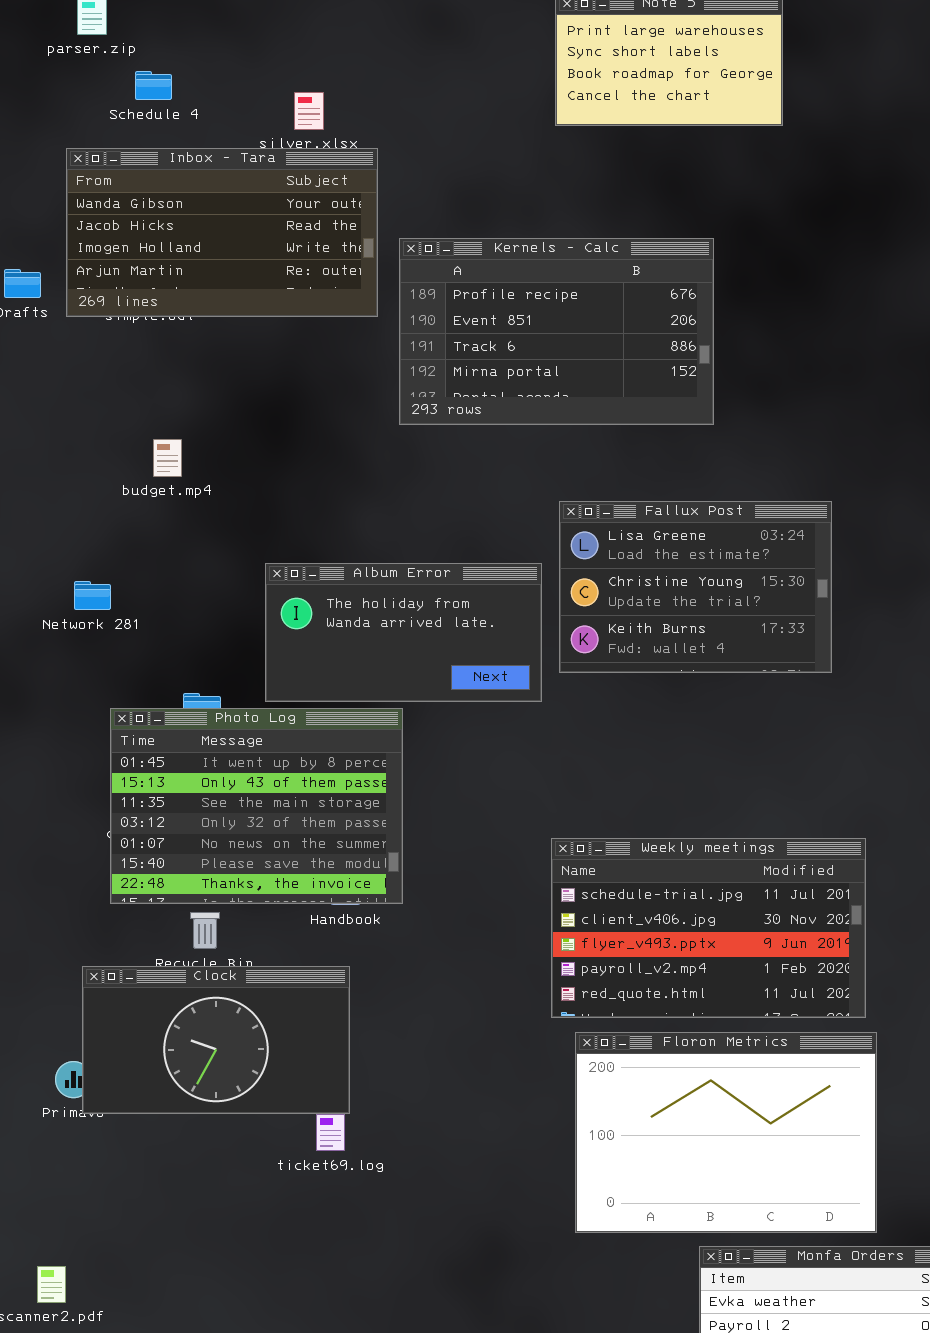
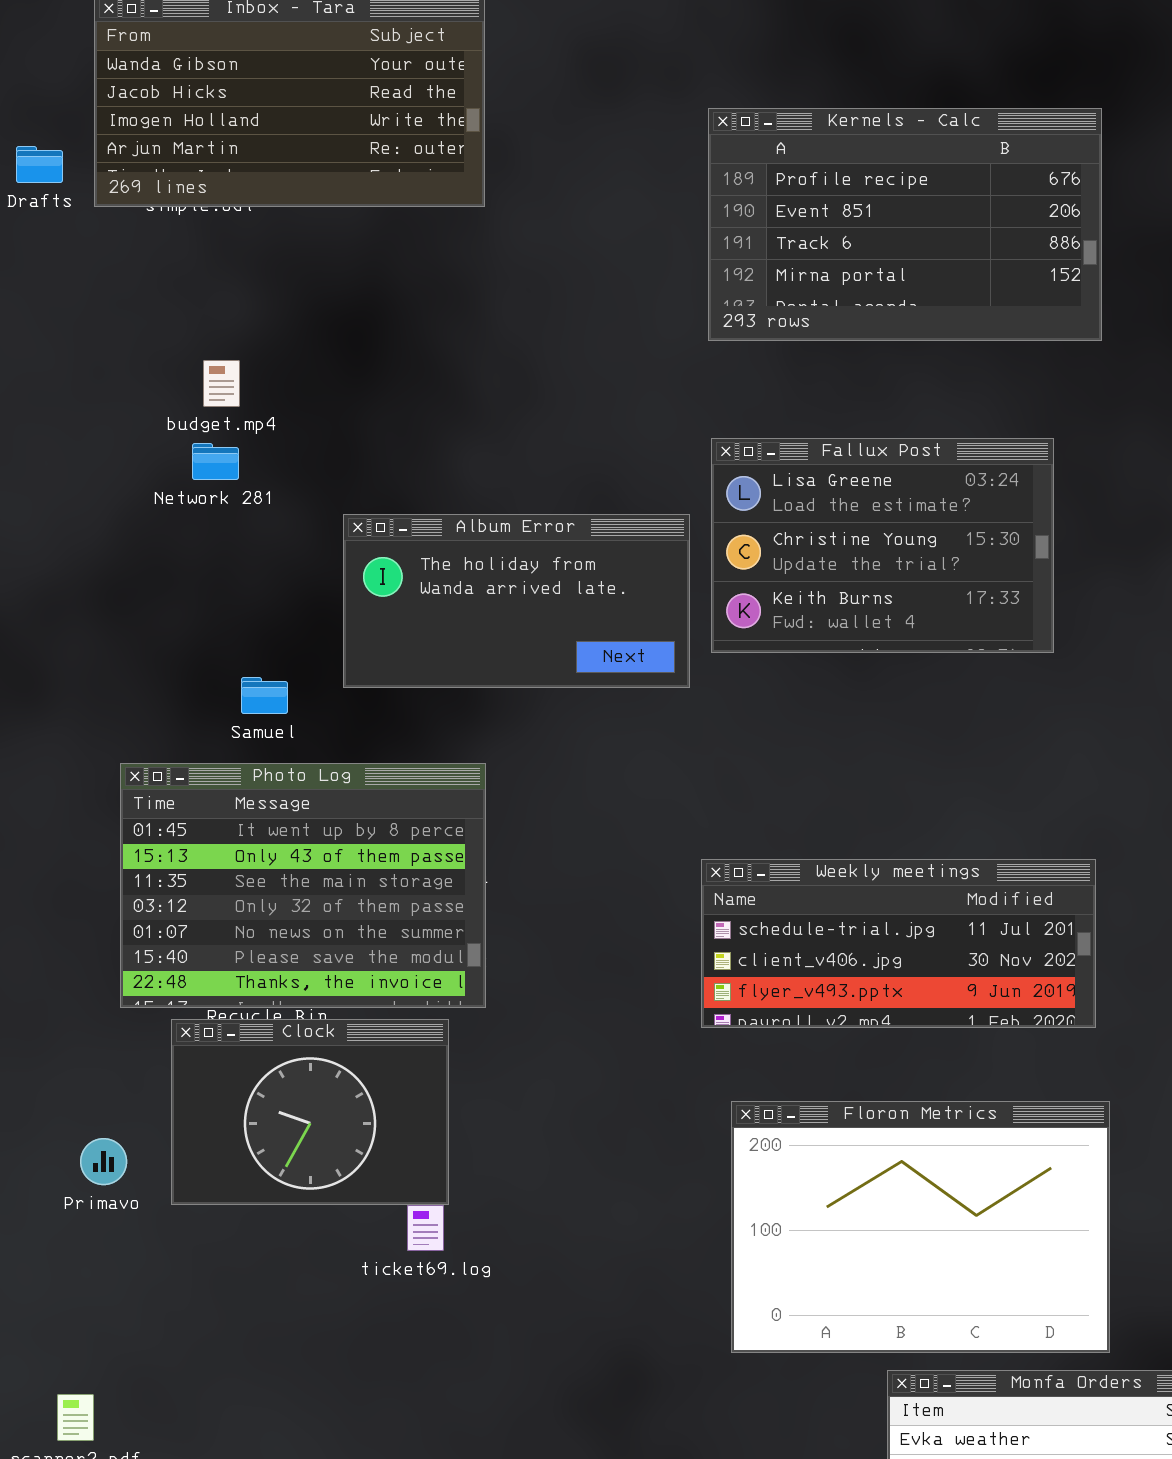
Kernels - Calc: [399,238,714,425] -> [708,108,1102,341], moved
Network 281: [74,581,111,610] -> [192,443,239,480], moved
Photo Log: [110,708,403,904] -> [120,763,486,1008], moved
Weekly meetings: [551,838,866,1018] -> [701,859,1096,1028], resized
Clock: [82,966,350,1114] -> [171,1019,449,1205], resized

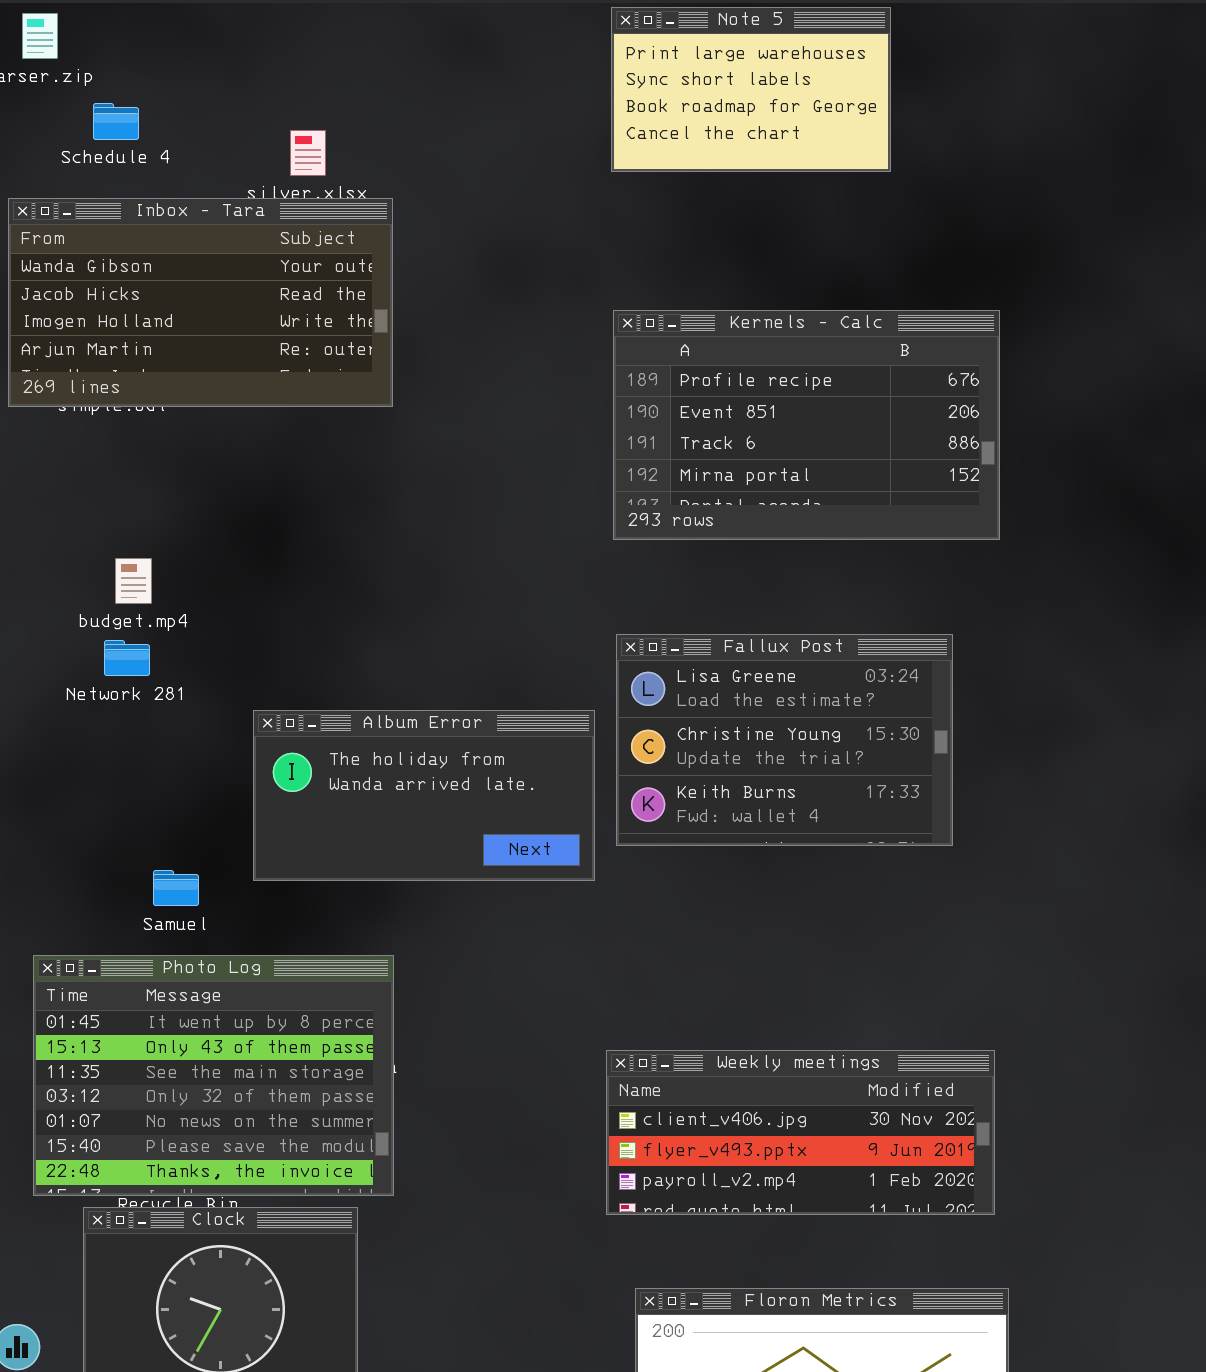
Weekly meetings: [701,859,1096,1028] -> [606,1050,995,1215], scrolled down 1 row

